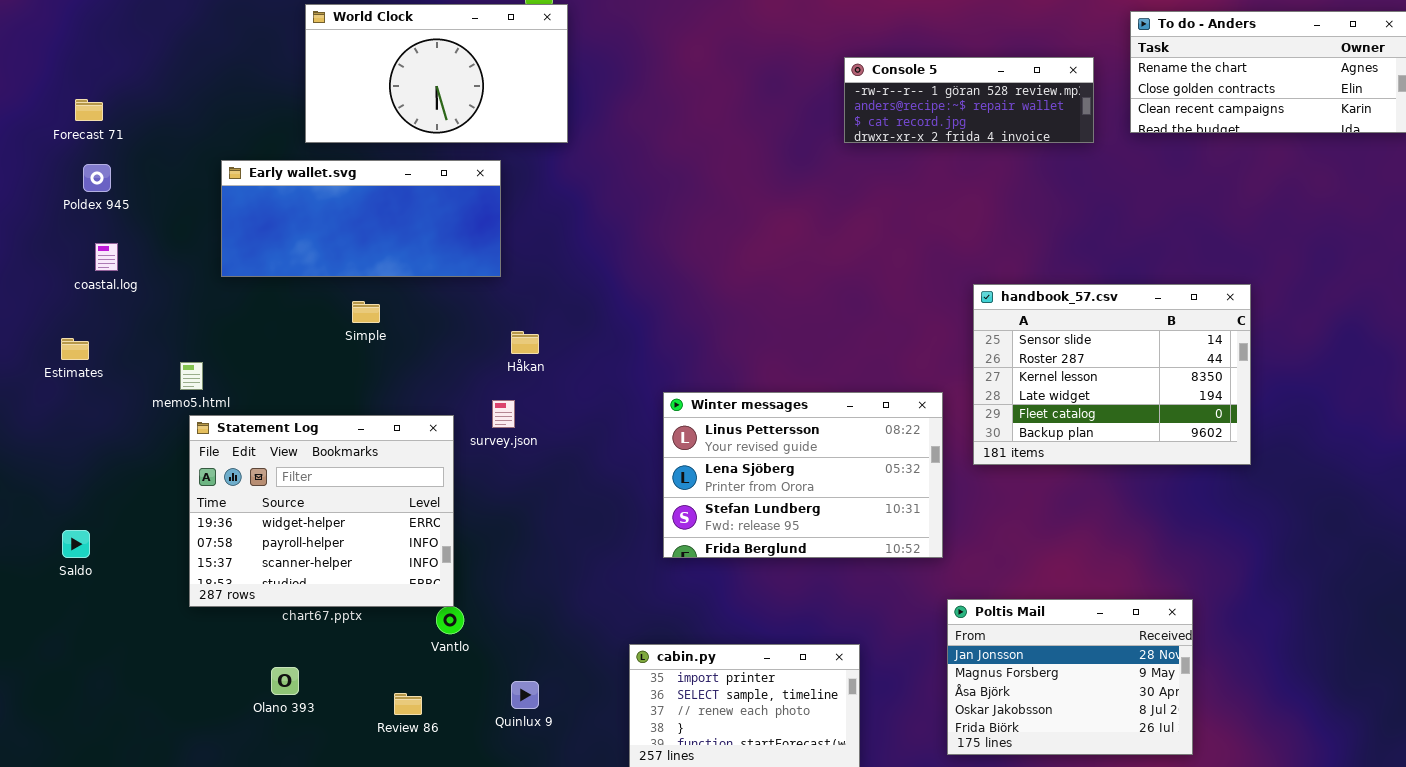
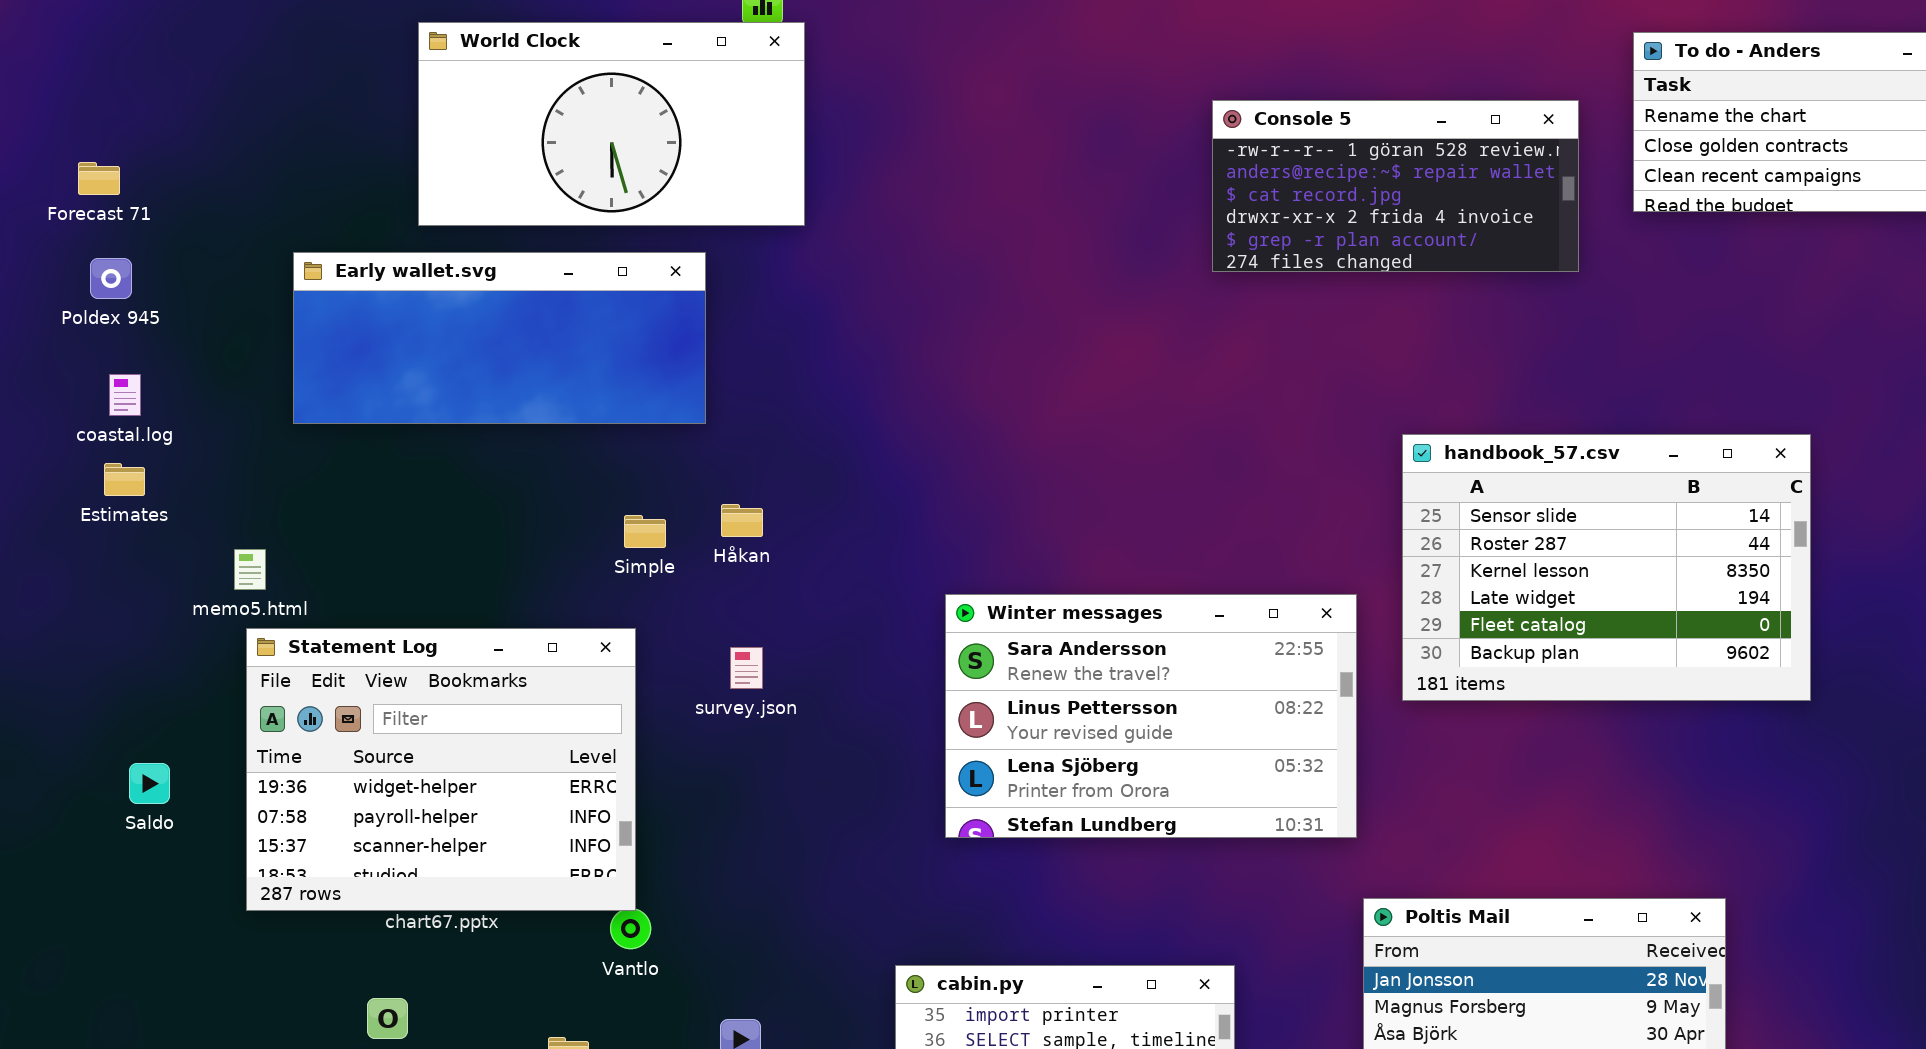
Console 5: [844,57,1094,143] -> [1212,100,1579,272], resized
Simple: [352,301,380,323] -> [624,515,666,548], moved
Estimates: [61,338,89,360] -> [104,463,145,496], moved
Winter messages: [663,392,943,558] -> [945,594,1357,838], scrolled up 1 row
survey.json: [492,400,515,428] -> [730,647,763,689], moved
Saldo: [62,530,90,558] -> [129,763,170,804], moved

